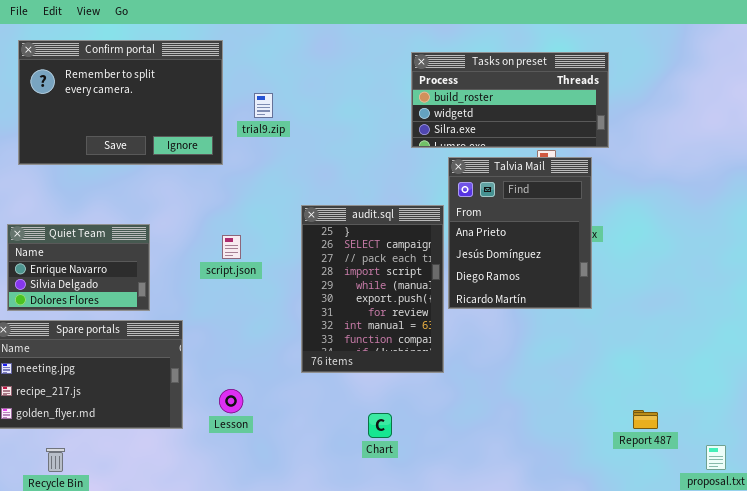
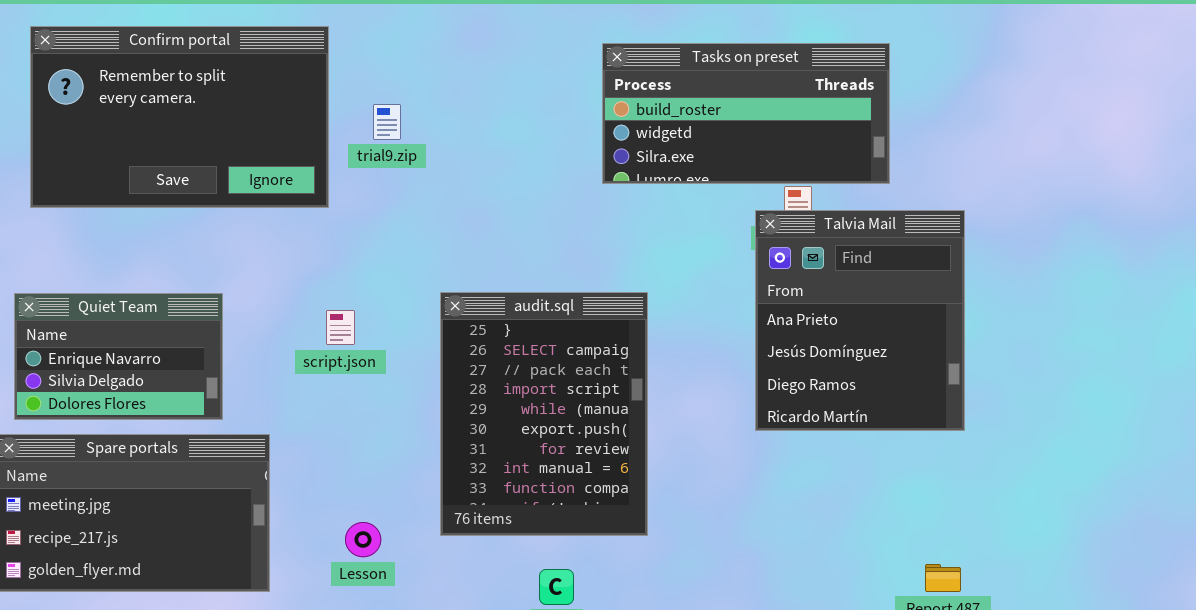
Talvia Mail: [448,157,592,309] -> [755,210,965,431], moved
audit.sql: [301,205,444,373] -> [440,292,648,536], moved
Lesson: [219,389,243,413] -> [345,522,381,557], moved

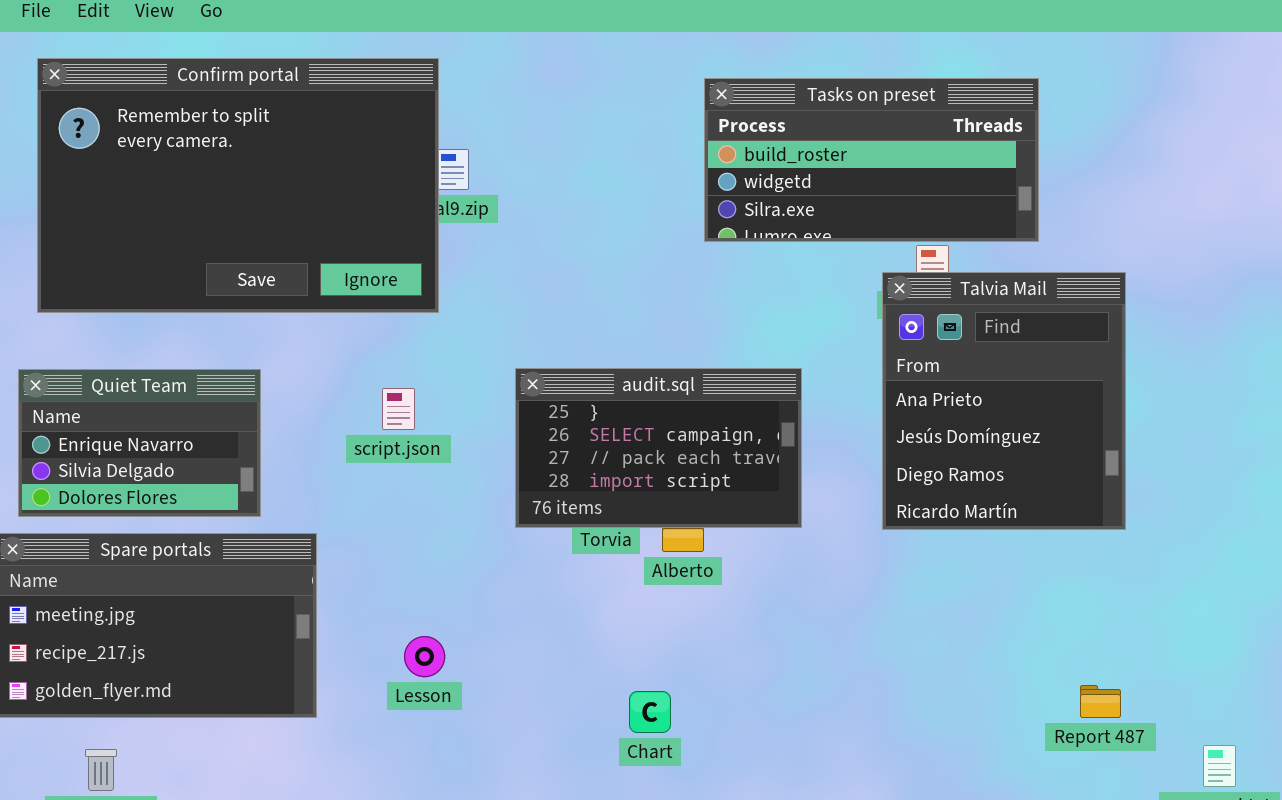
Confirm portal: [30,26,329,208] -> [37,58,439,313], resized
audit.sql: [440,292,648,536] -> [515,368,802,528], resized

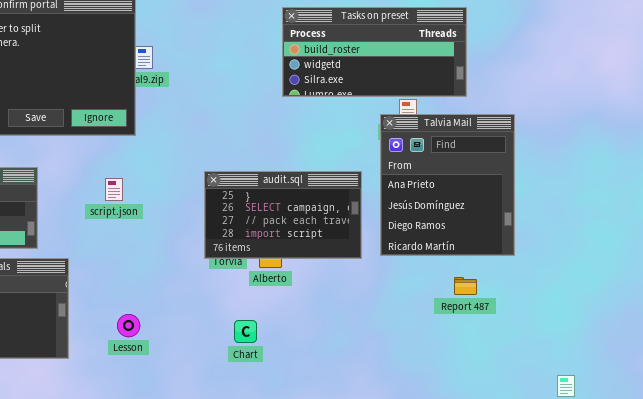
audit.sql: [515,368,802,528] -> [204,171,362,259], moved
Report 487: [1080,685,1121,718] -> [454,277,477,295], moved
Chart: [629,691,671,733] -> [234,320,257,343], moved

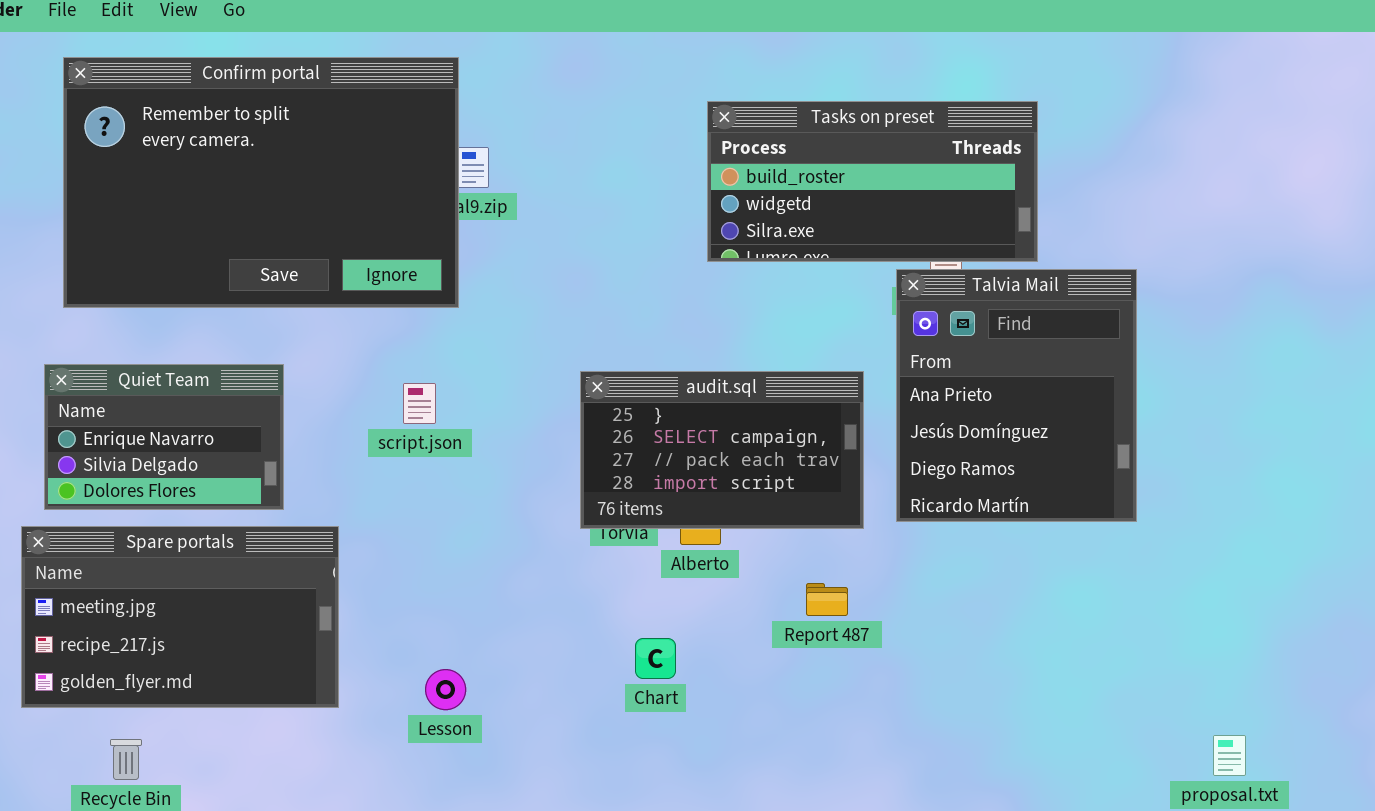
Tasks on preset: [282,7,467,97] -> [707,101,1038,262], moved
Report 487: [454,277,477,295] -> [806,583,848,616], moved
Lesson: [117,314,140,337] -> [425,669,466,710], moved

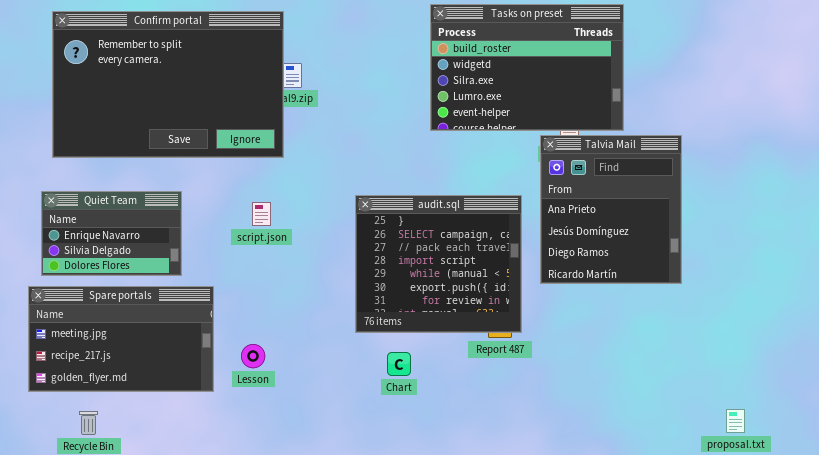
Tasks on preset: [707,101,1038,262] -> [430,4,624,131], resized
audit.sql: [580,371,864,529] -> [355,195,522,333], resized
Lesson: [425,669,466,710] -> [241,344,265,368], moved

